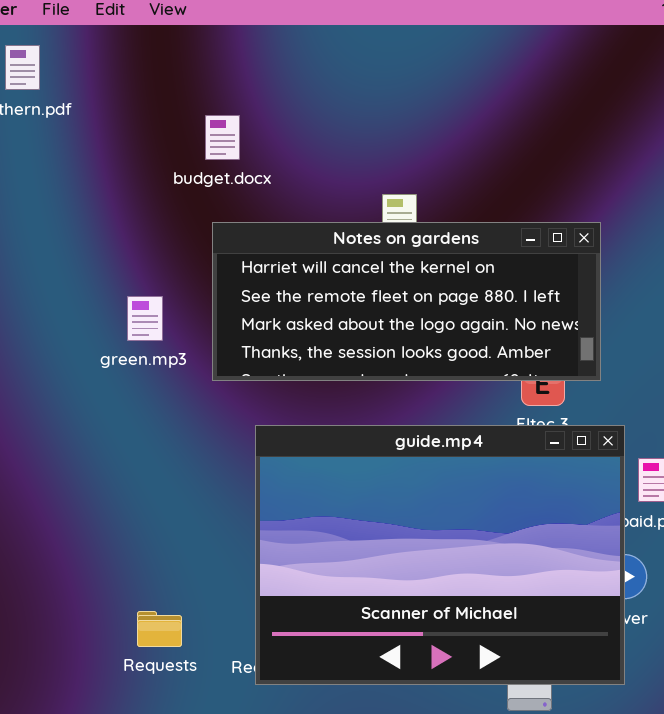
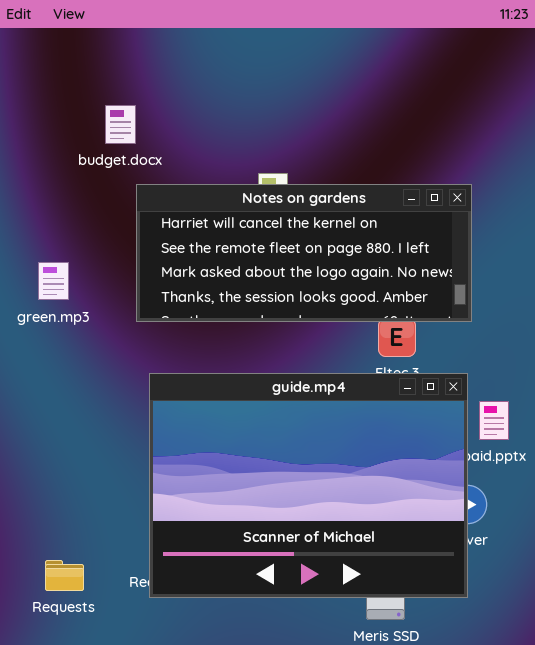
Notes on gardens: [212,222,601,381] -> [136,184,472,322], moved
Requests: [137,611,182,647] -> [45,560,84,591], moved

